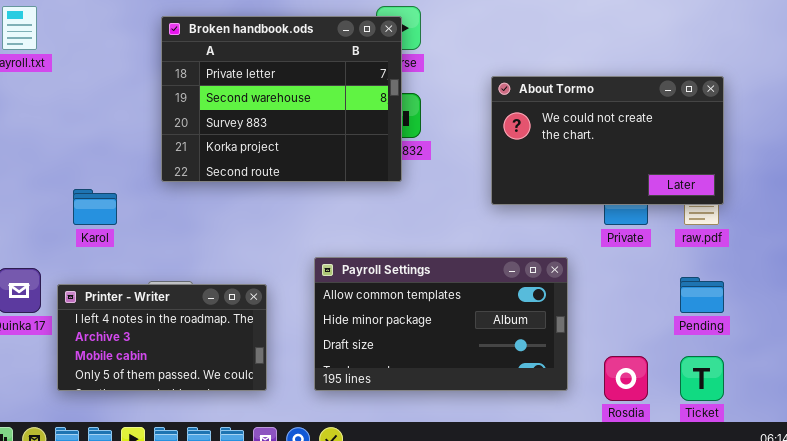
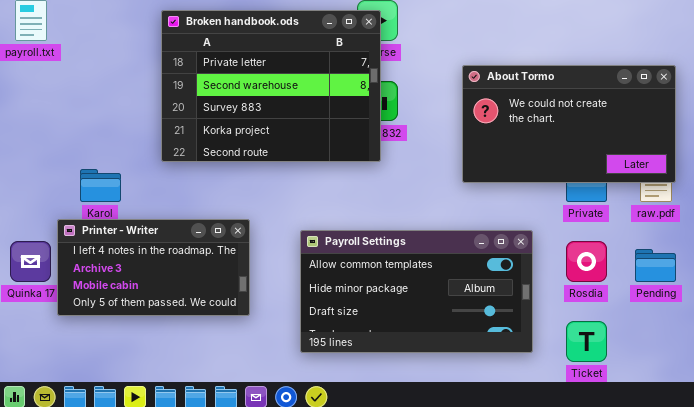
Printer - Writer: [57,284,267,391] -> [57,219,250,316], moved
Rosdia: [604,356,648,401] -> [566,241,607,282], moved
Ticket: [680,356,724,401] -> [566,321,607,362], moved

